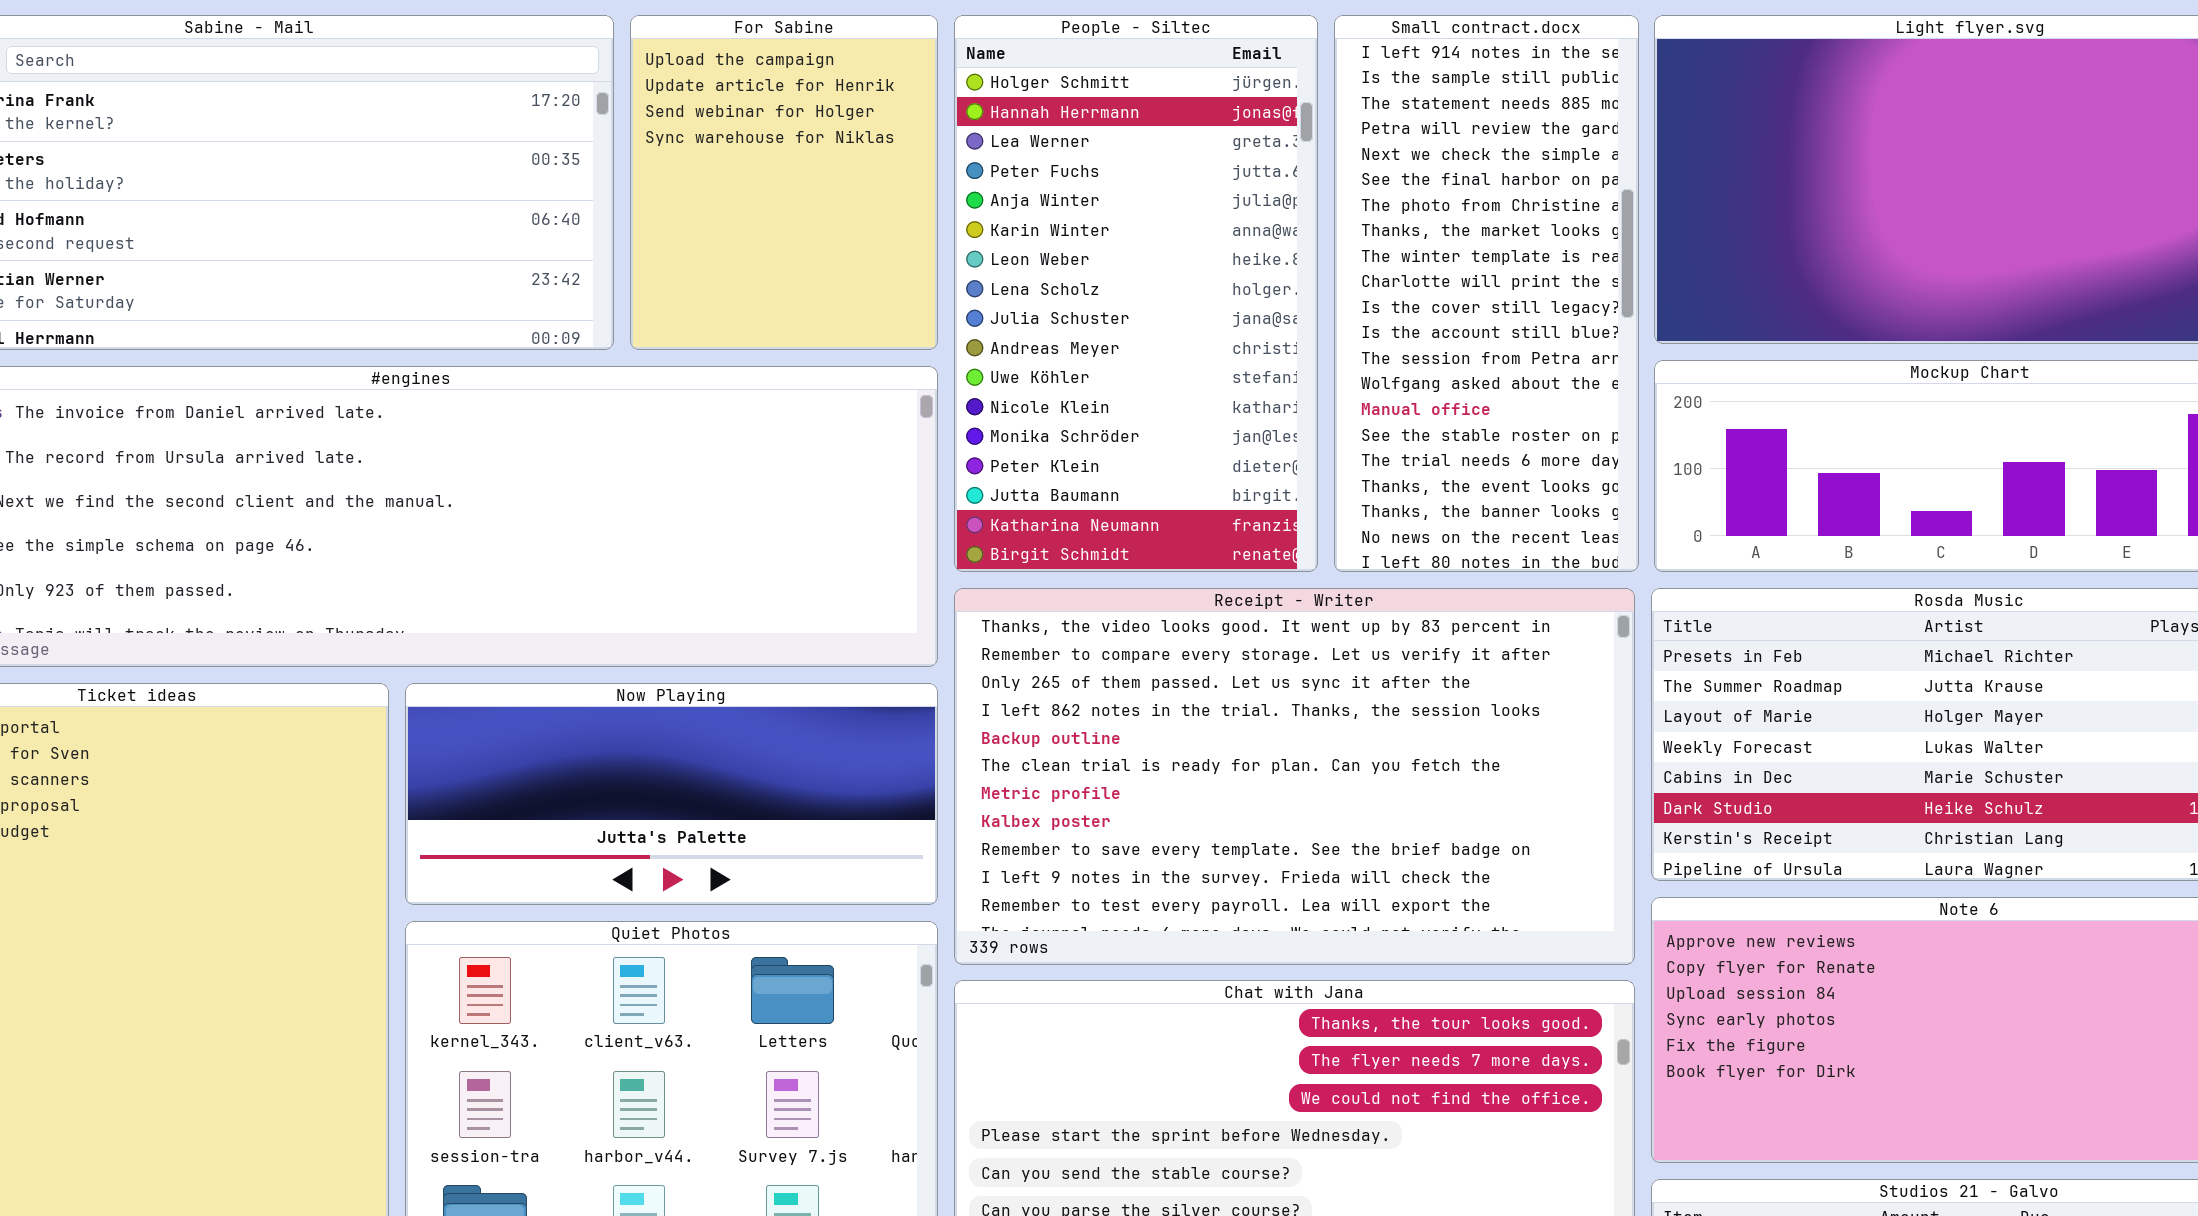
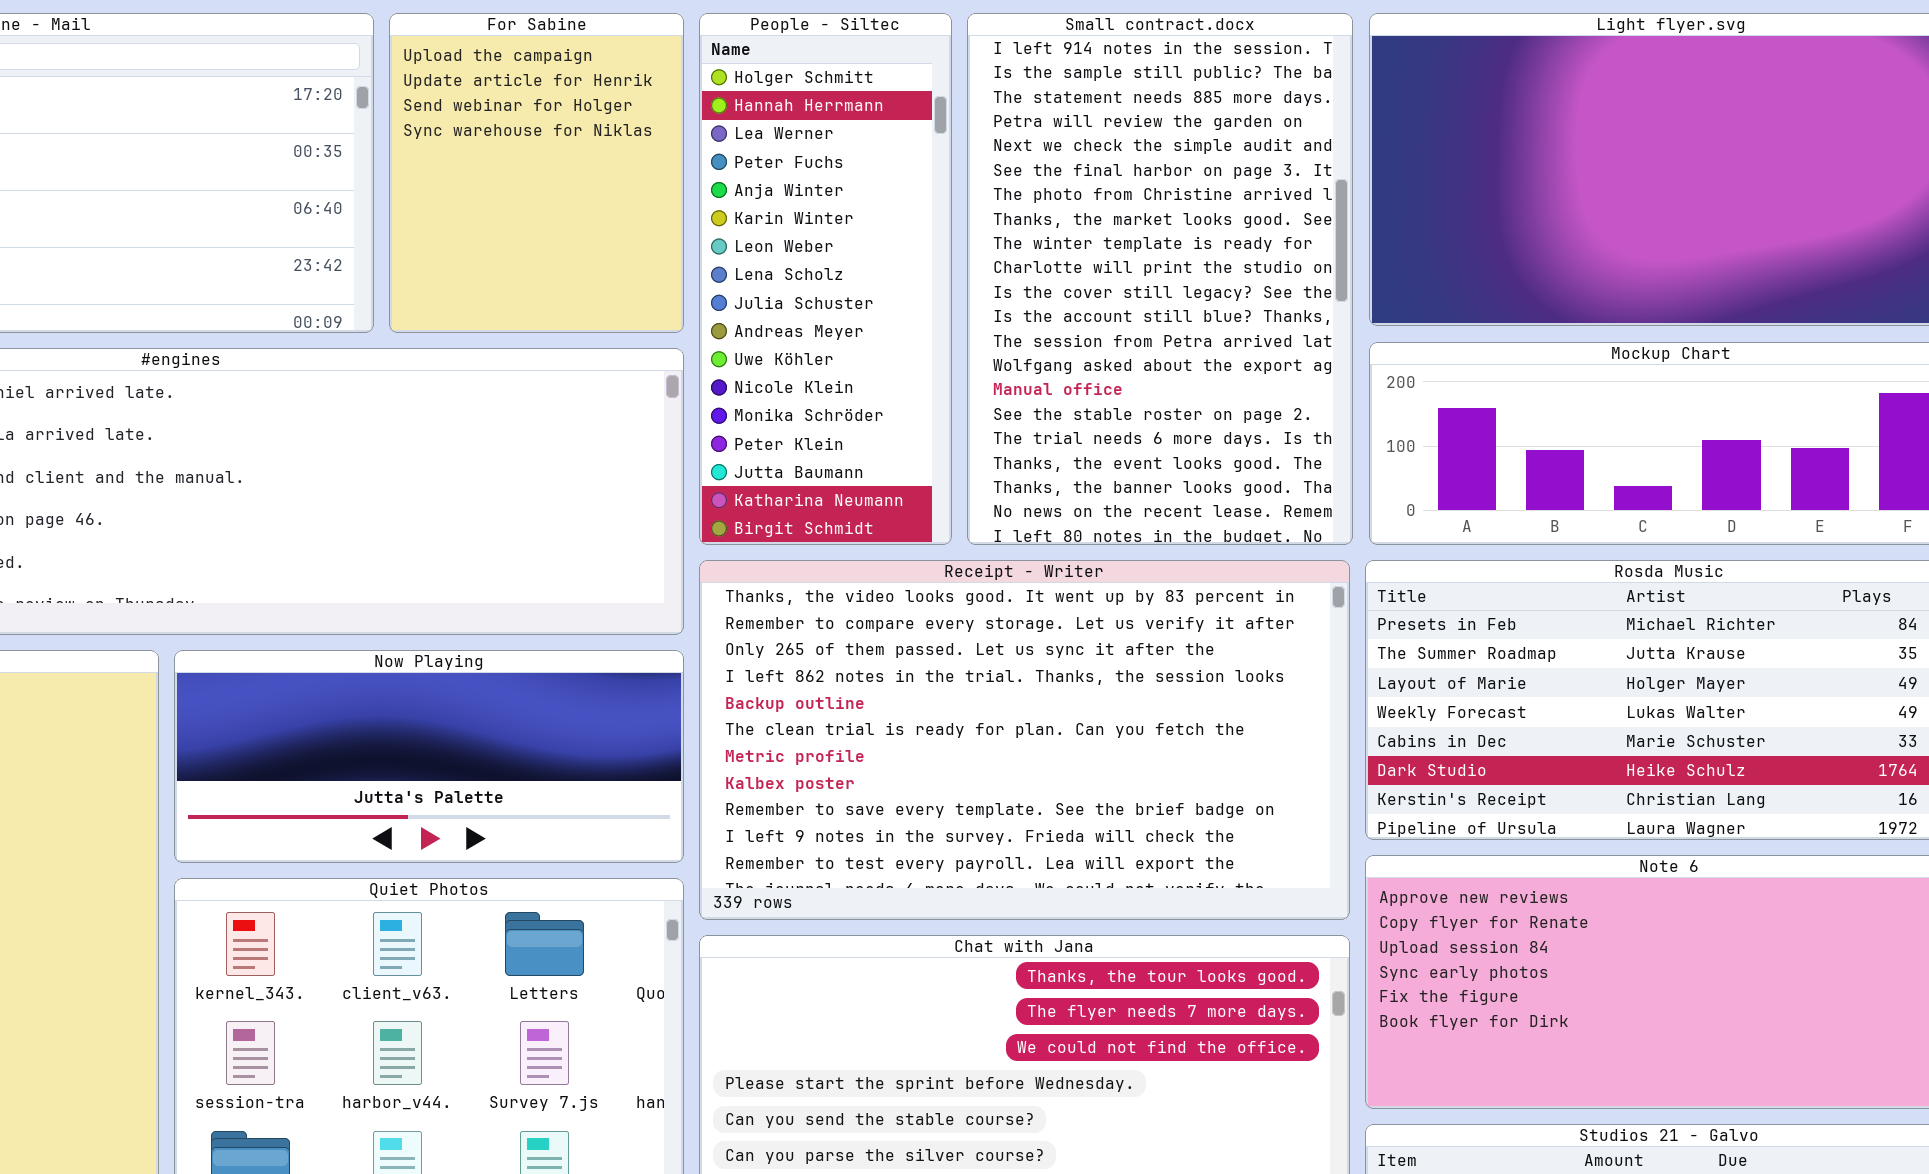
People - Siltec: [954,15,1318,572] -> [699,13,952,545], resized
Small contract.docx: [1334,15,1639,572] -> [967,13,1353,545], resized

